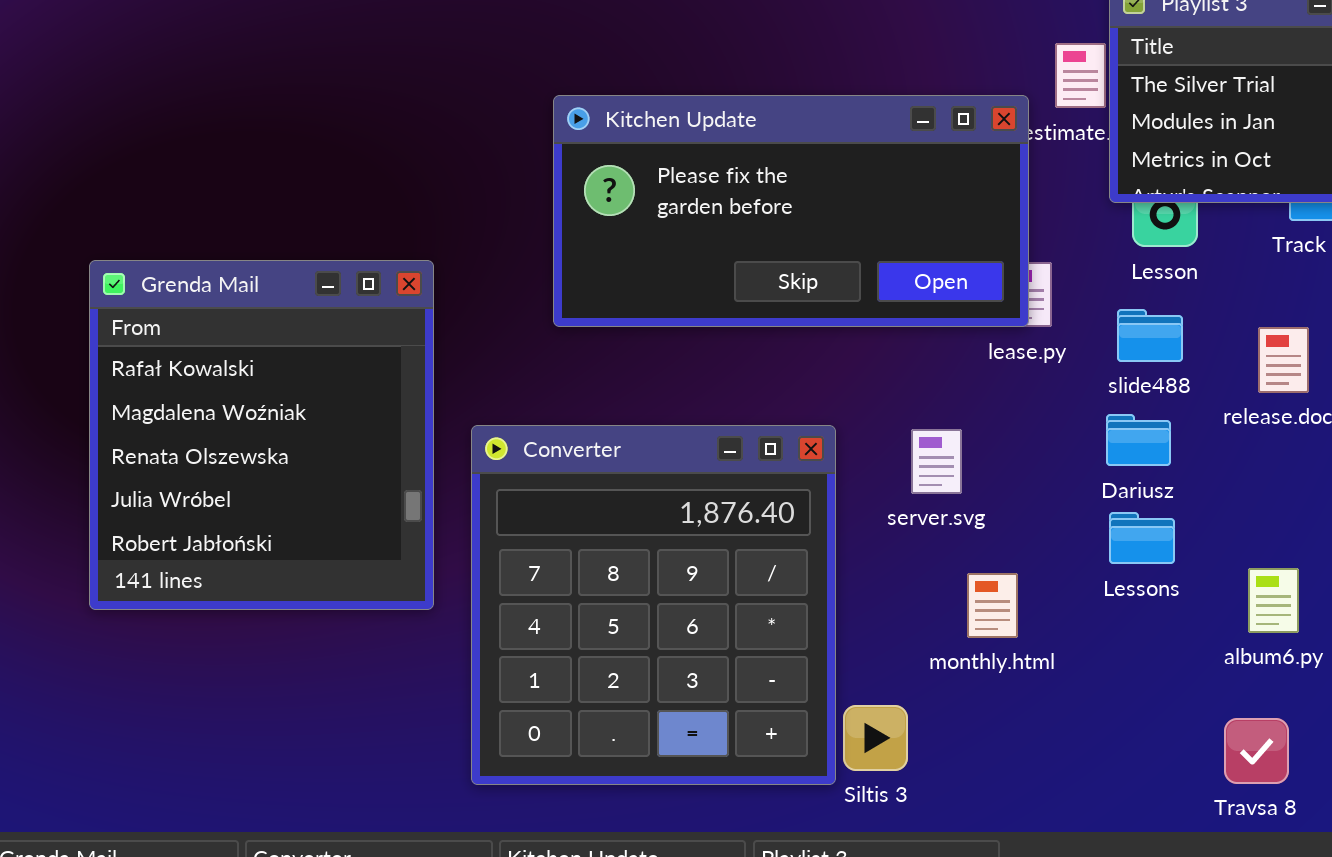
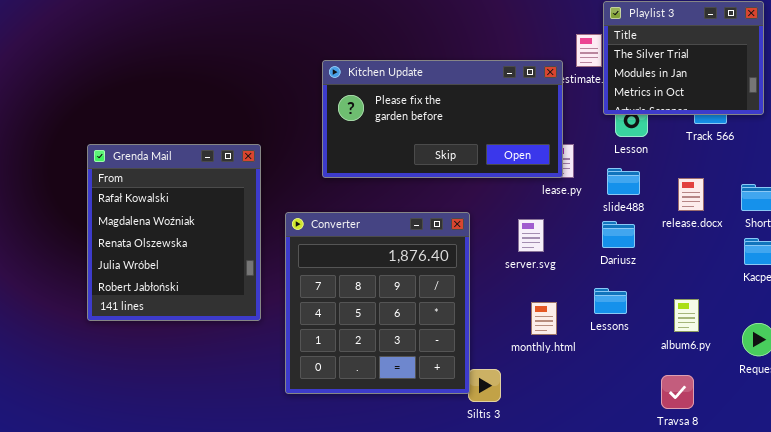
Converter: [471,425,836,785] -> [285,212,470,394], moved
server.svg: [911,429,962,494] -> [518,219,544,252], moved
Lessons: [1109,512,1175,564] -> [594,288,627,314], moved

